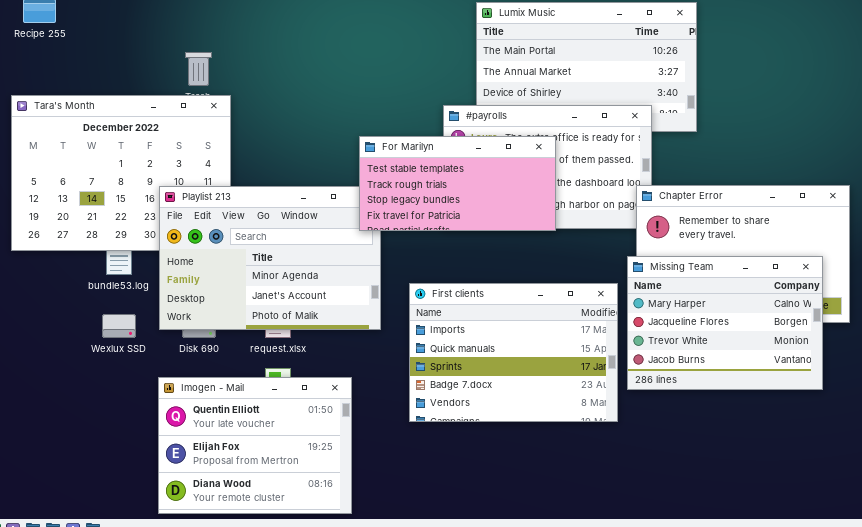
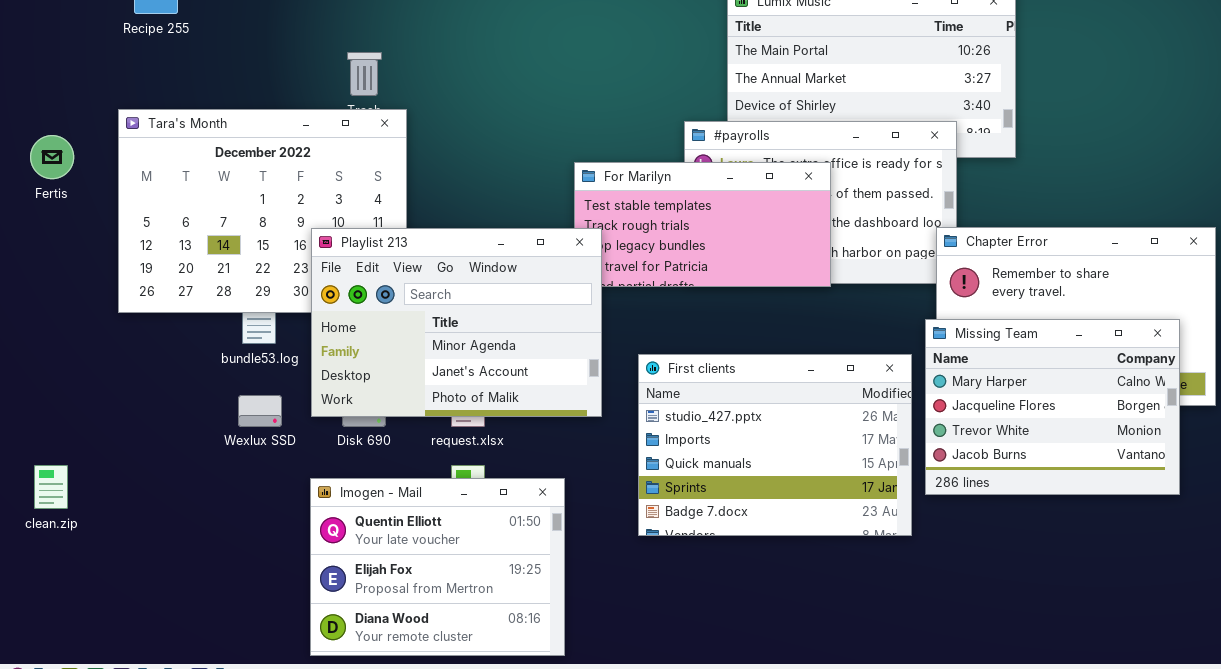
Playlist 213: [159,186,381,330] -> [311,228,602,417], raised
First clients: [409,283,618,422] -> [638,354,912,536], scrolled up 1 row

